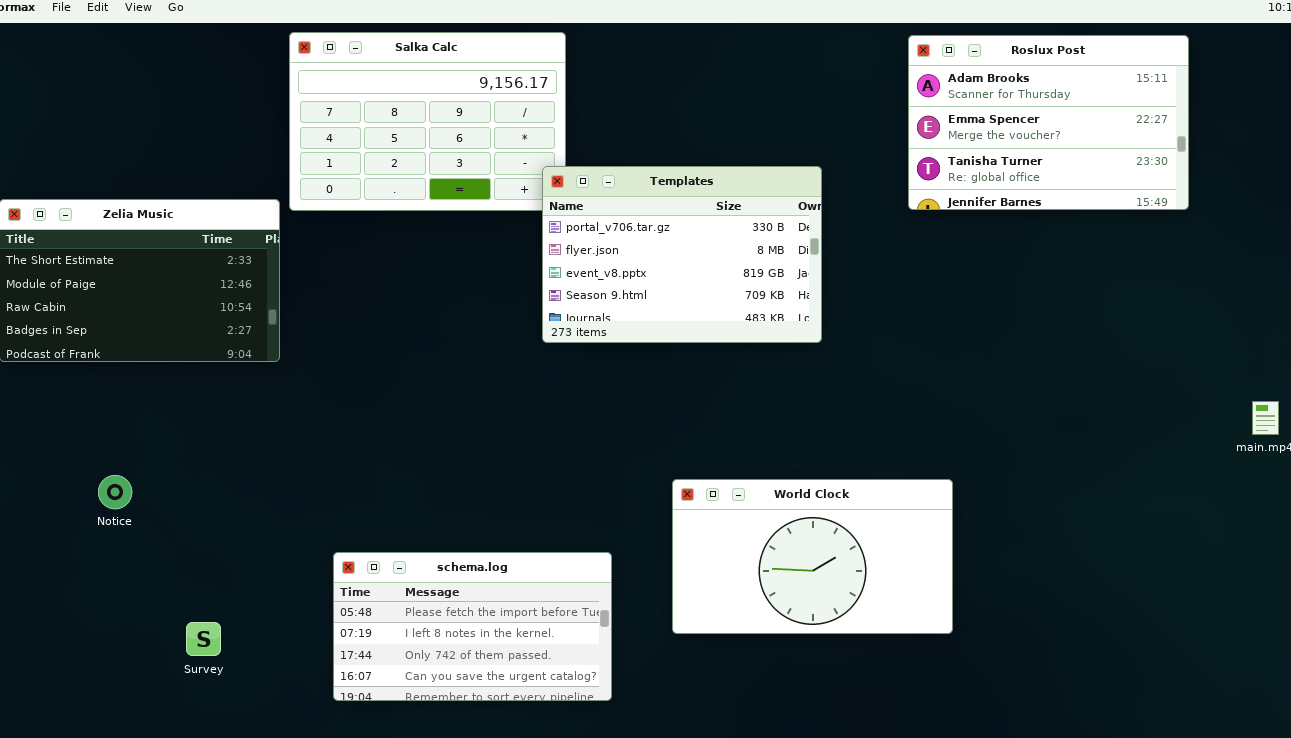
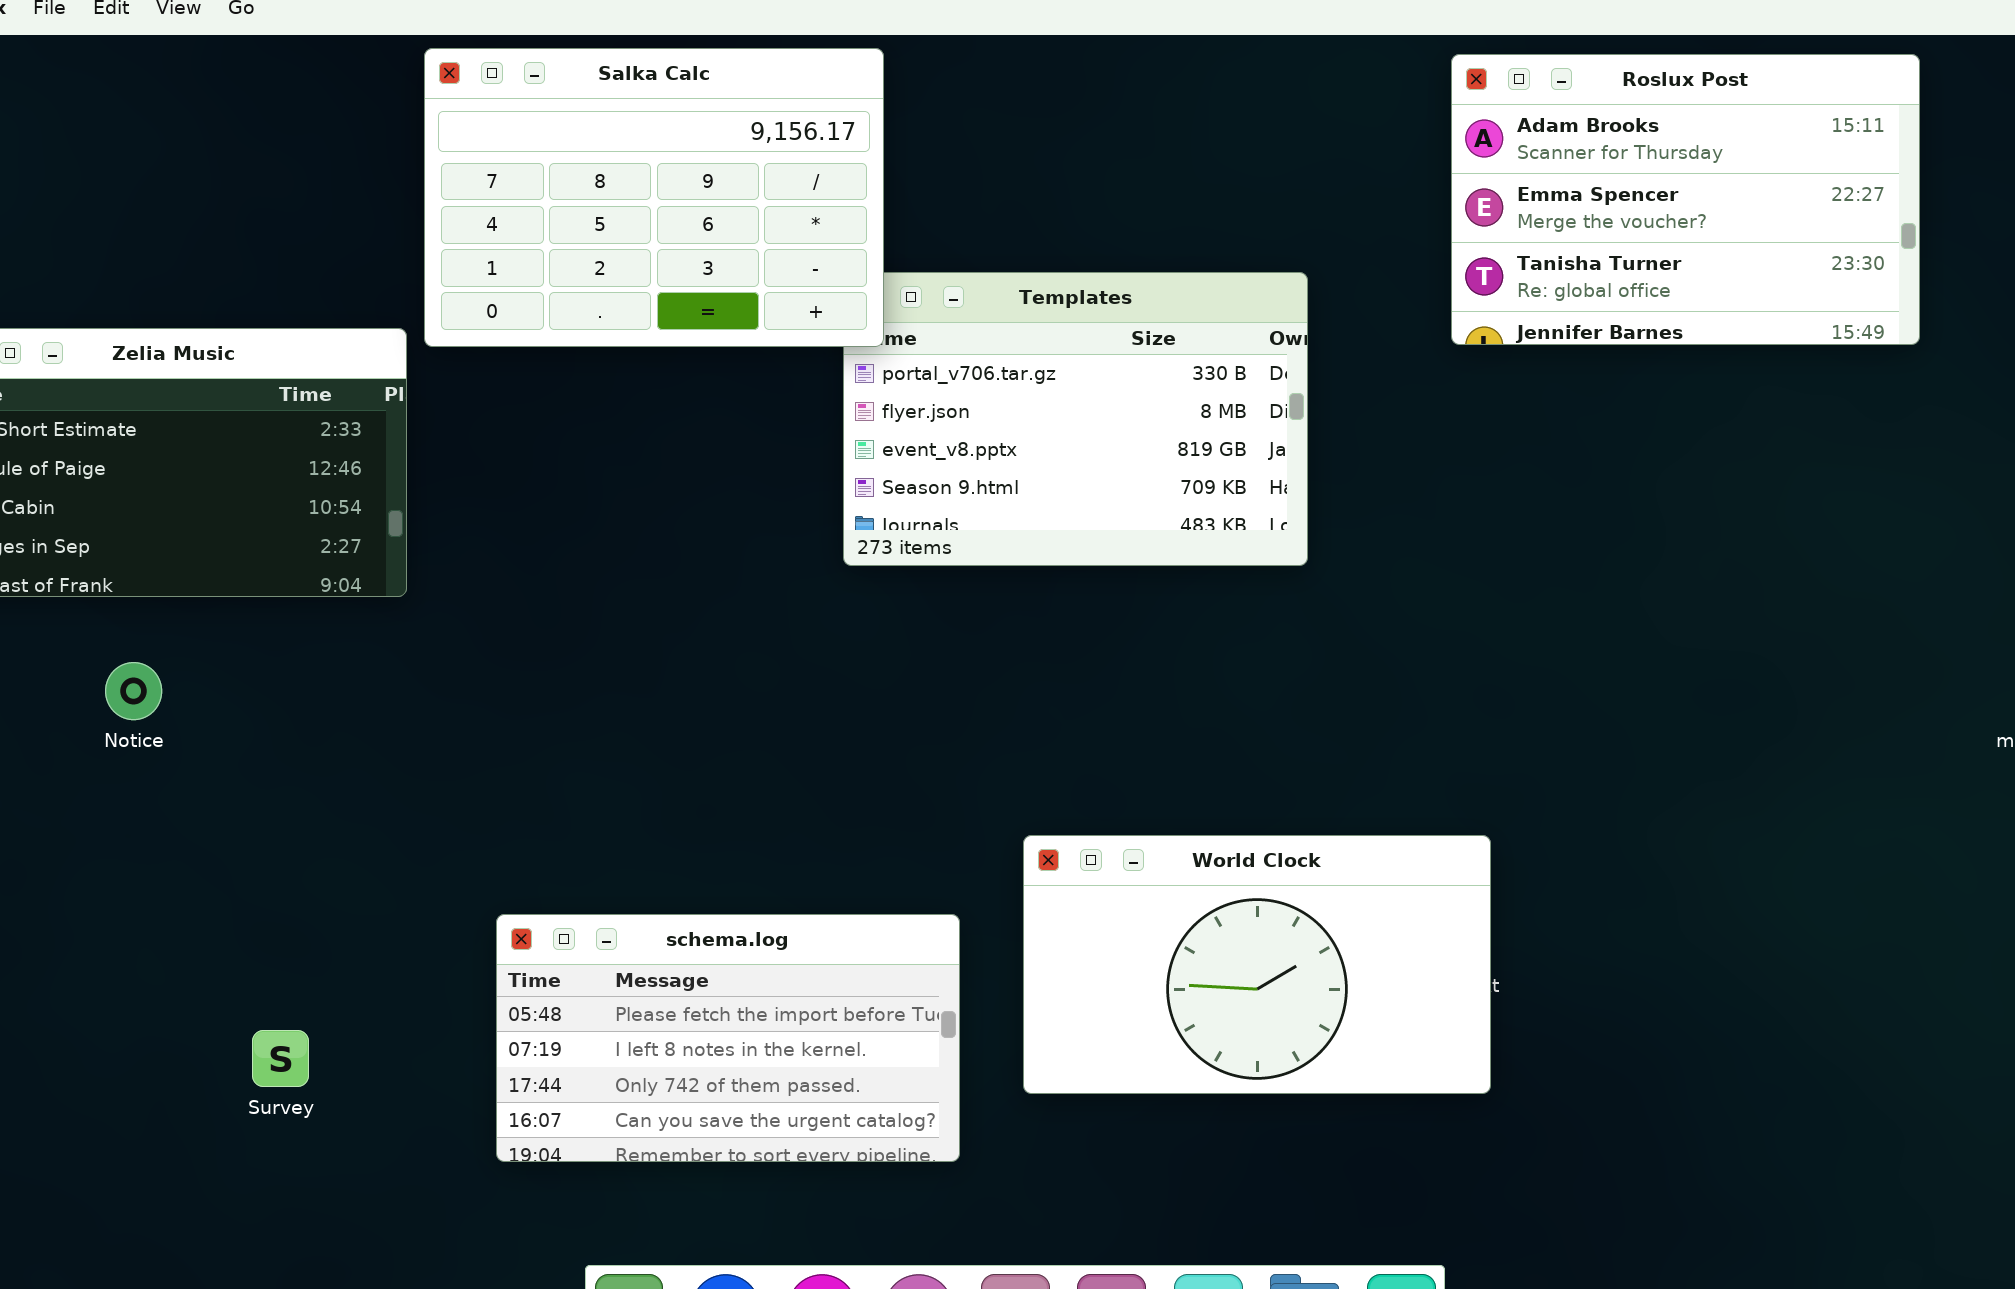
Salka Calc: [289,32,566,211] -> [424,48,884,347], raised
Notice: [98,475,132,509] -> [105,662,162,720], moved
World Clock: [672,479,953,634] -> [1023,835,1491,1094], moved

